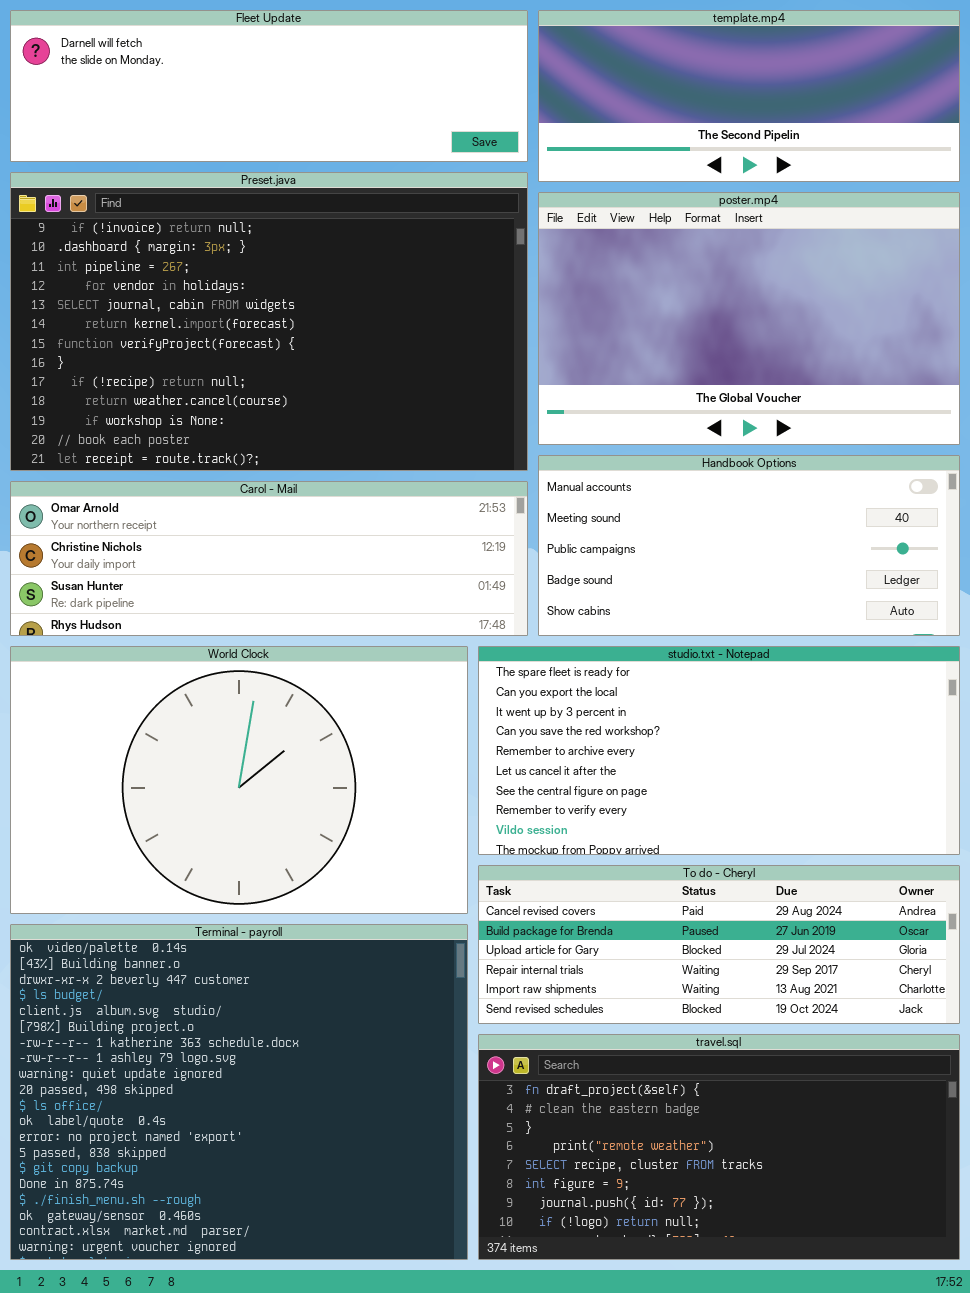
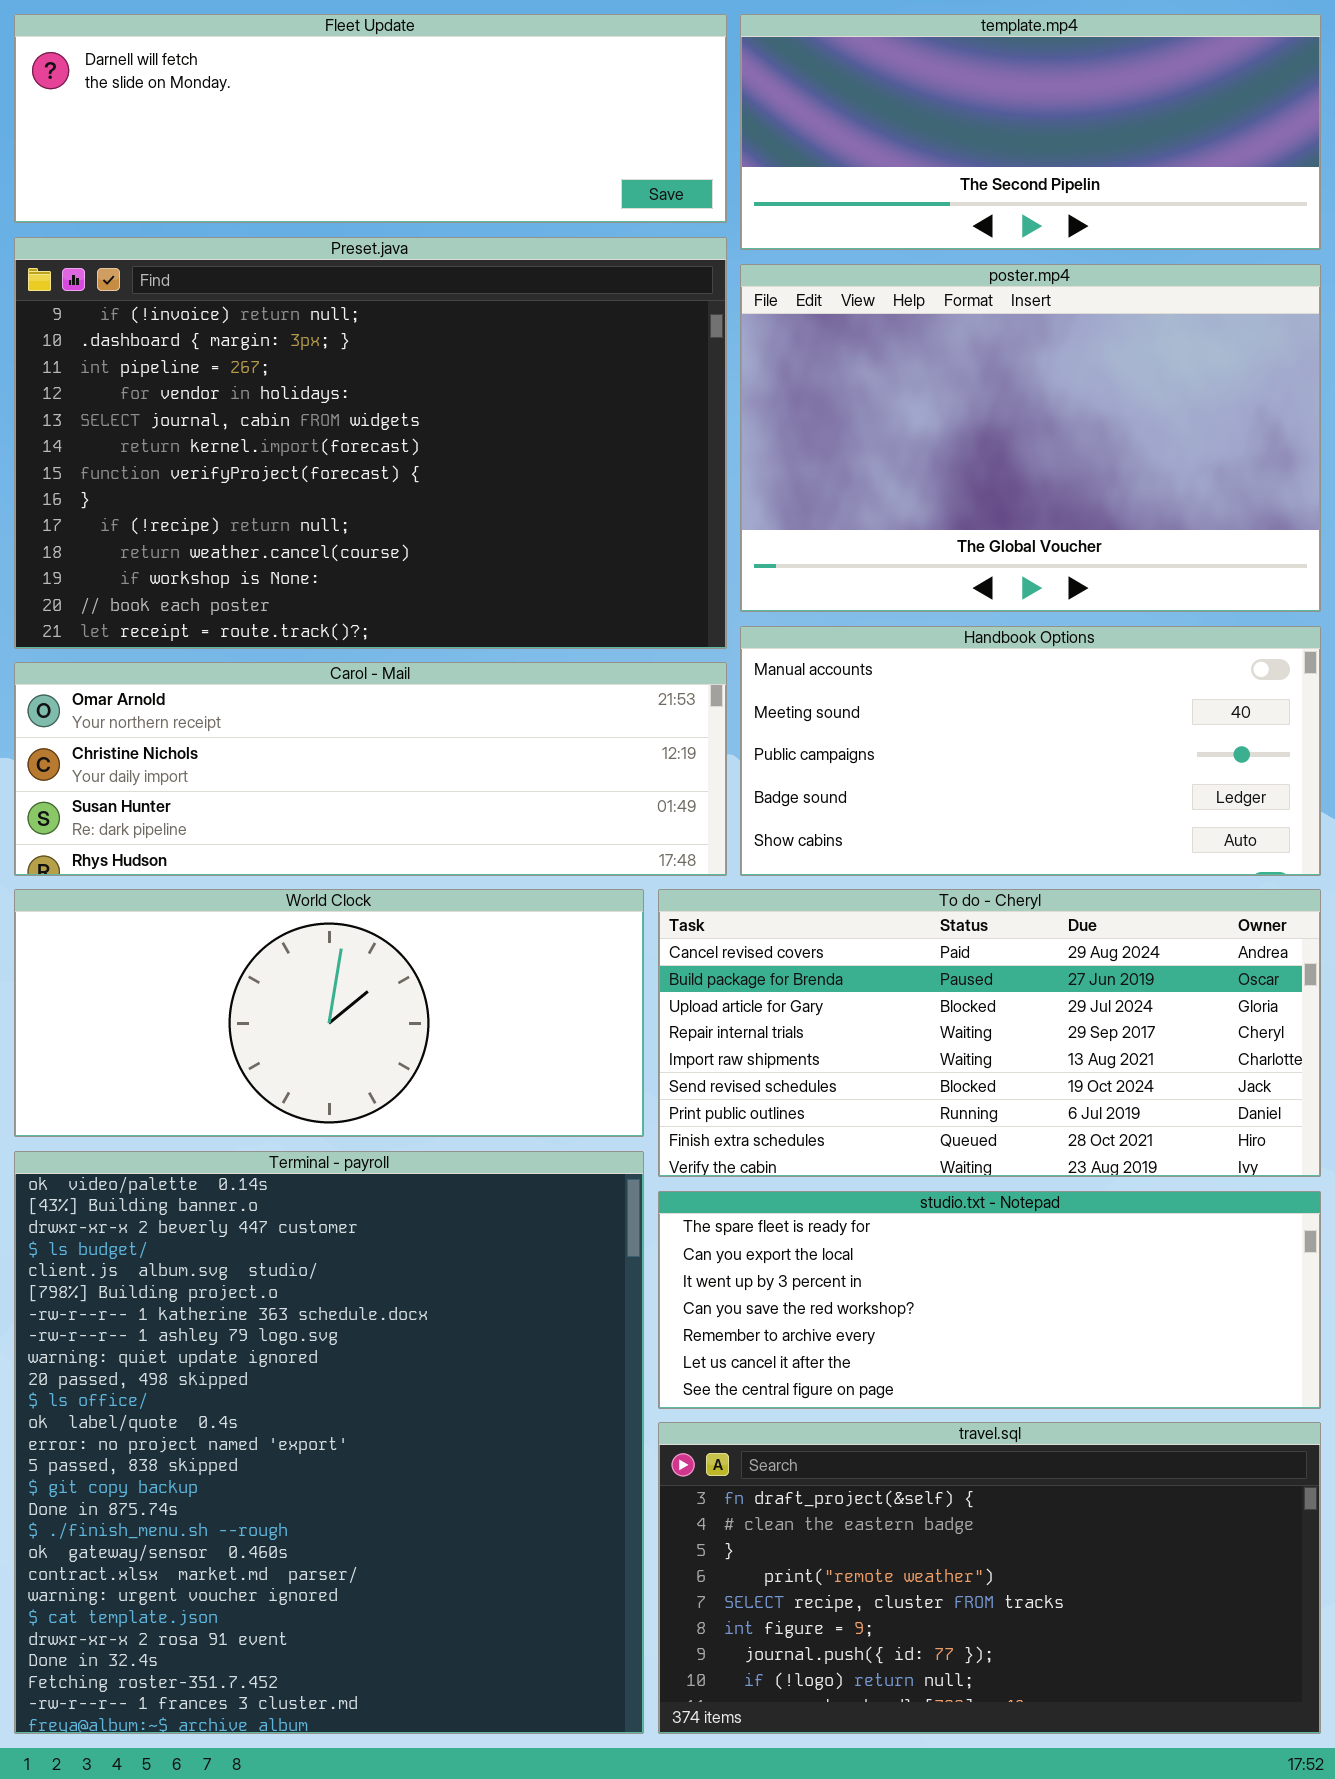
World Clock: [10,646,468,914] -> [14,889,644,1137], resized
studio.txt - Notepad: [478,646,960,855] -> [658,1191,1321,1409], moved, resized
To do - Cheryl: [478,865,960,1024] -> [658,889,1321,1177], moved, resized
Terminal - payroll: [10,924,468,1260] -> [14,1151,644,1734], resized

